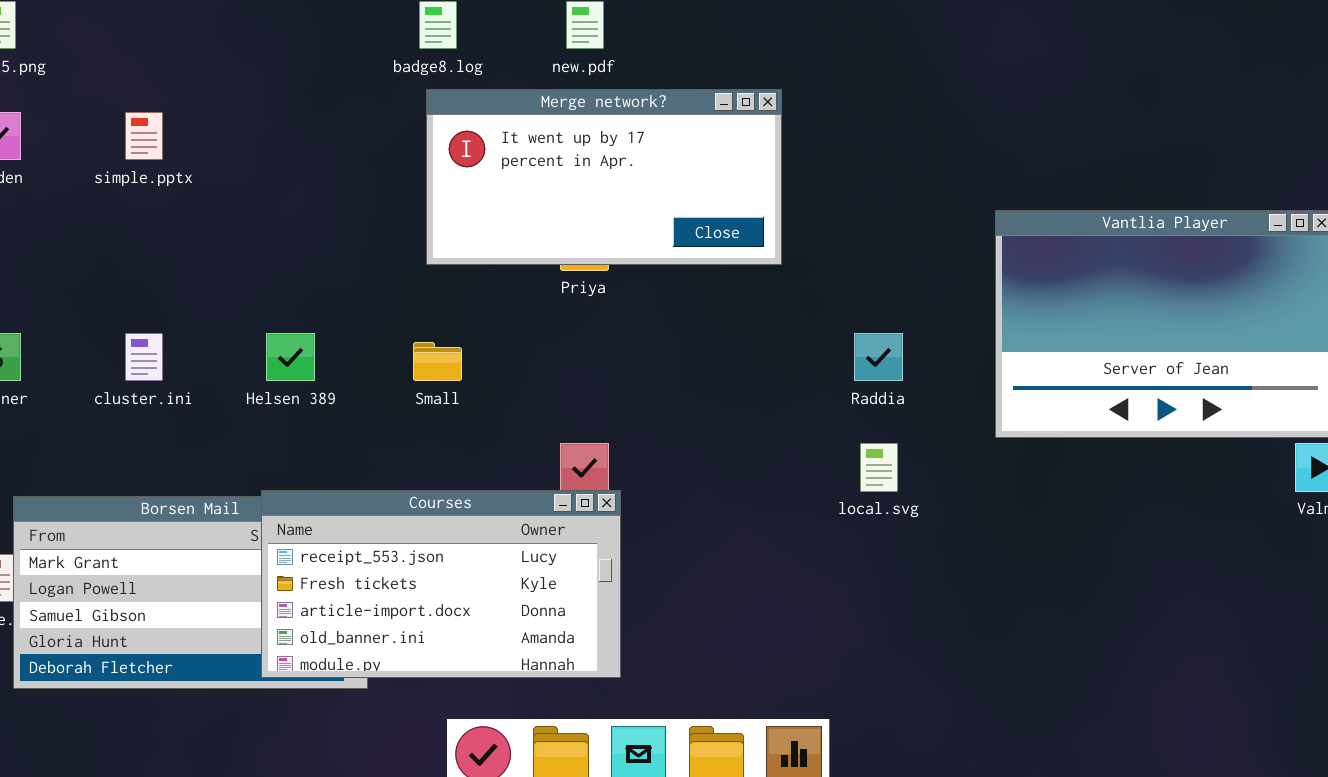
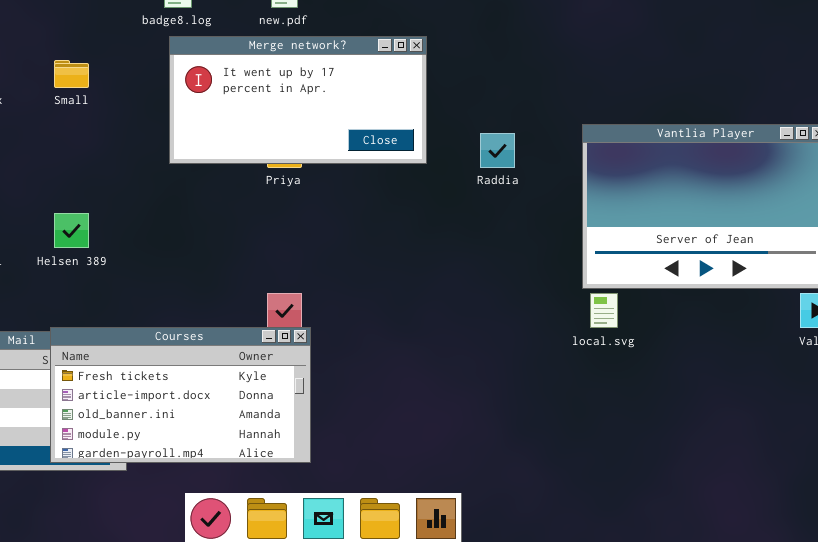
Raddia: [854,333,903,381] -> [480,133,515,168], moved
Small: [413,342,462,381] -> [54,60,89,88], moved
local.svg: [860,443,898,492] -> [590,293,618,328], moved
Courses: [261,490,621,678] -> [50,327,311,463], scrolled down 1 row

